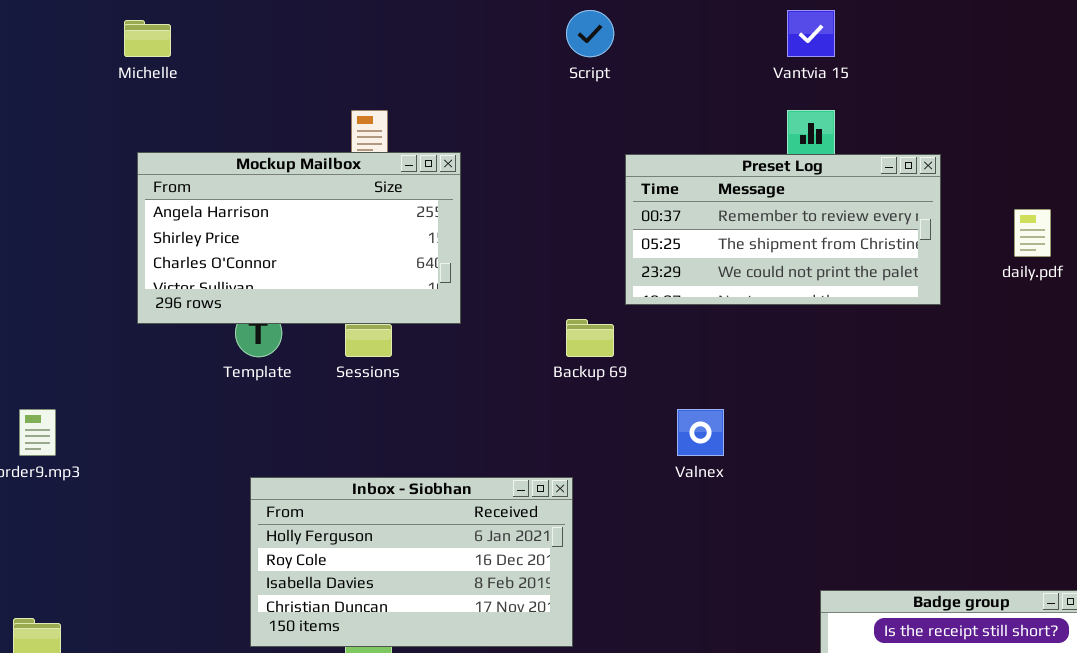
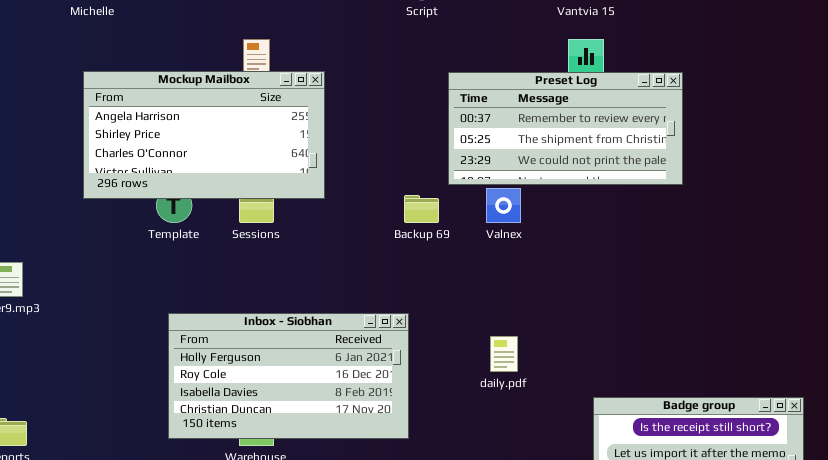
daily.pdf: [1014,209,1051,257] -> [490,336,518,372], moved
Valnex: [677,409,724,456] -> [486,188,521,223], moved

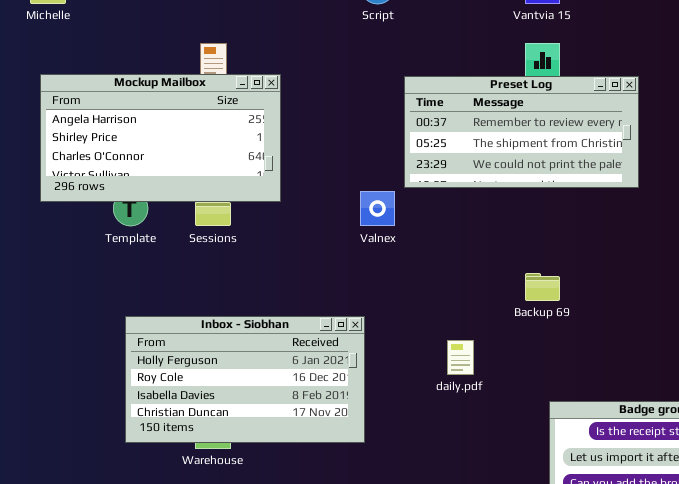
Valnex: [486,188,521,223] -> [360,191,395,226], moved
Backup 69: [404,195,439,223] -> [525,273,560,301], moved

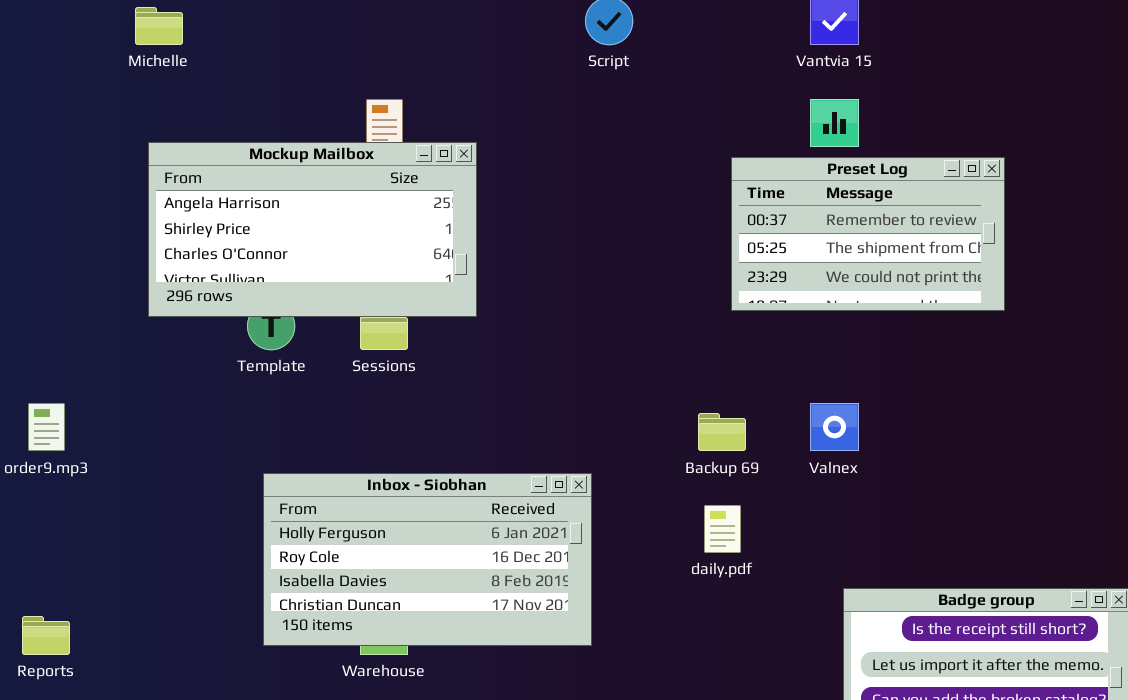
Preset Log: [404,76,639,188] -> [731,157,1005,311], moved, resized
Valnex: [360,191,395,226] -> [810,403,859,451], moved
Backup 69: [525,273,560,301] -> [698,413,746,451], moved

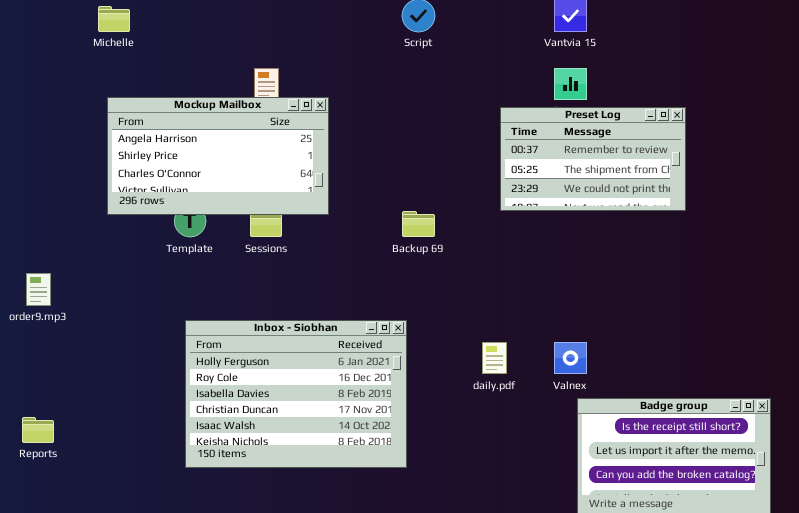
Valnex: [810,403,859,451] -> [554,342,587,374], moved
Backup 69: [698,413,746,451] -> [402,211,435,237], moved
Inbox - Siobhan: [263,473,592,646] -> [185,320,407,468], resized

